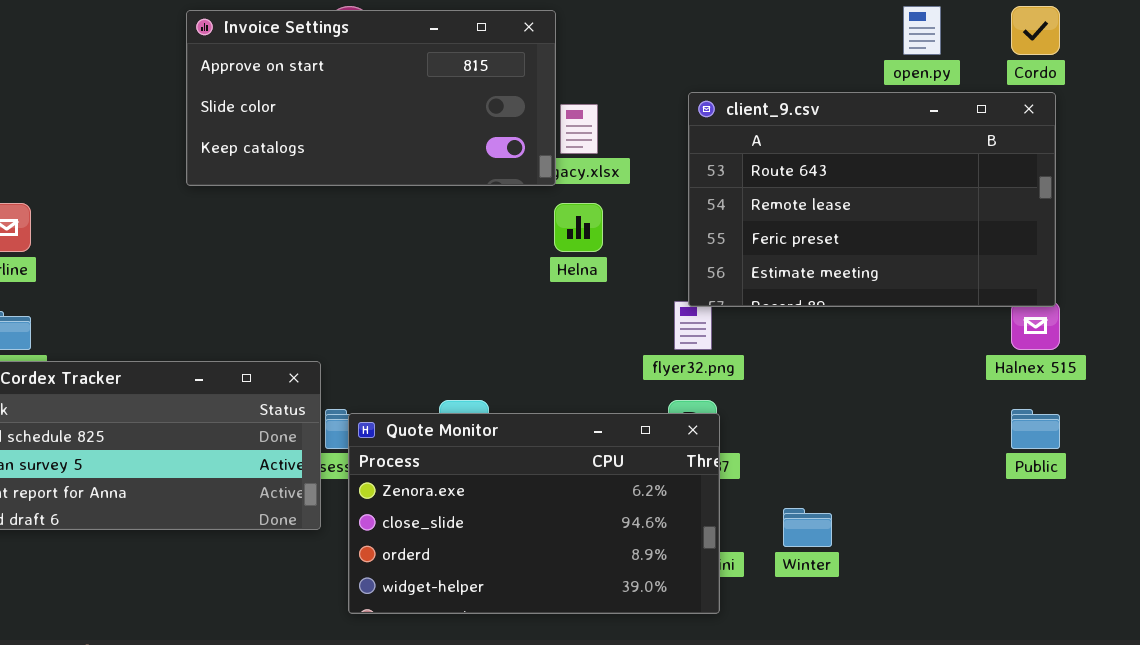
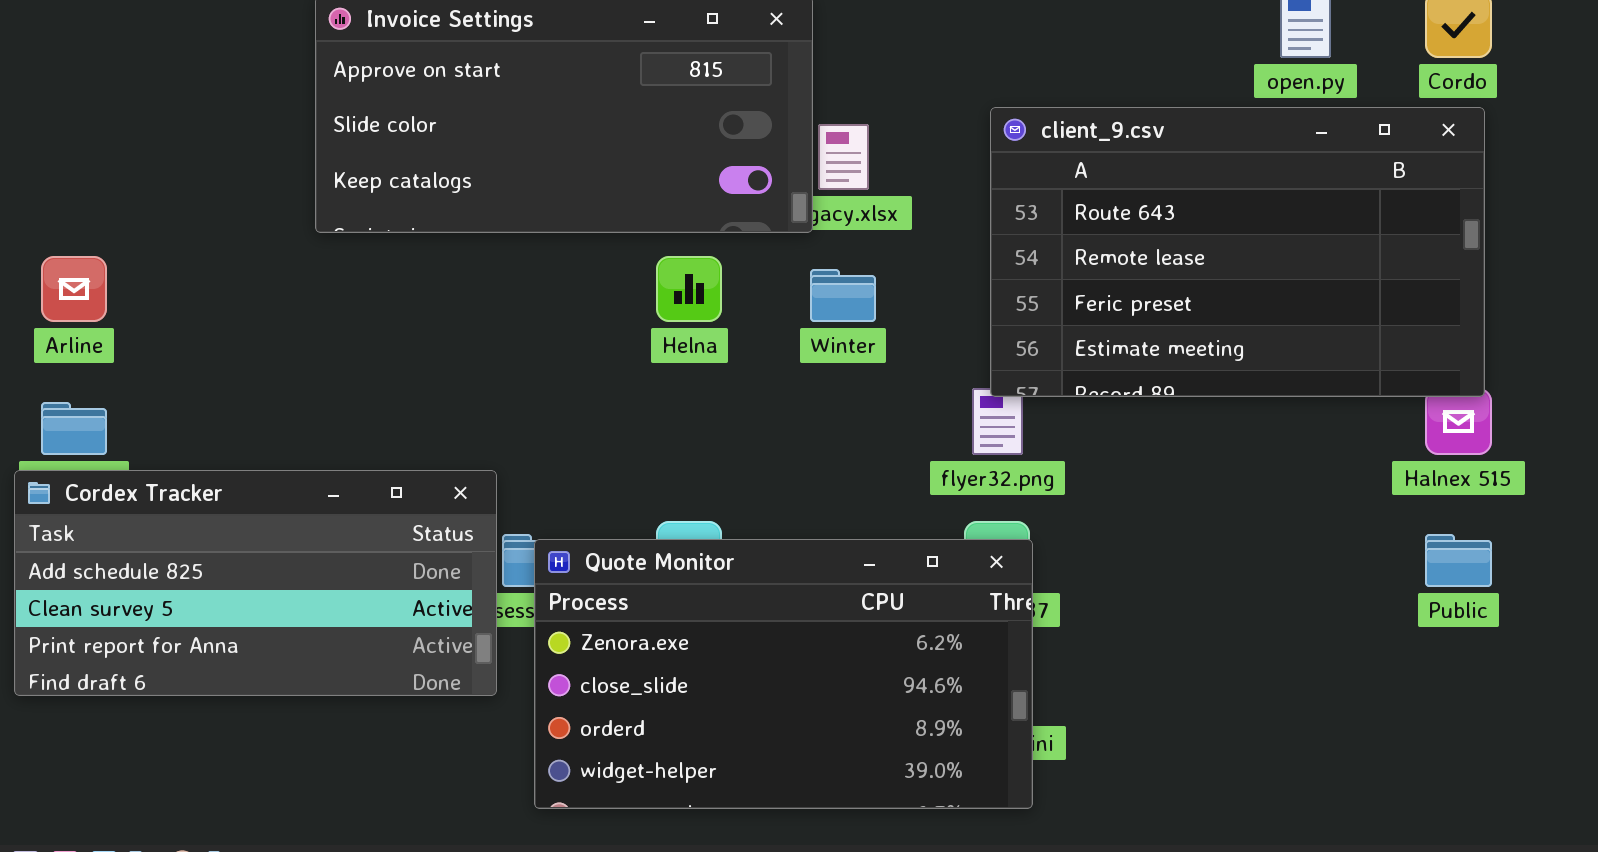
Helna: [554,203,603,252] -> [656,256,722,322], moved
Winter: [783,508,832,547] -> [810,269,876,322], moved

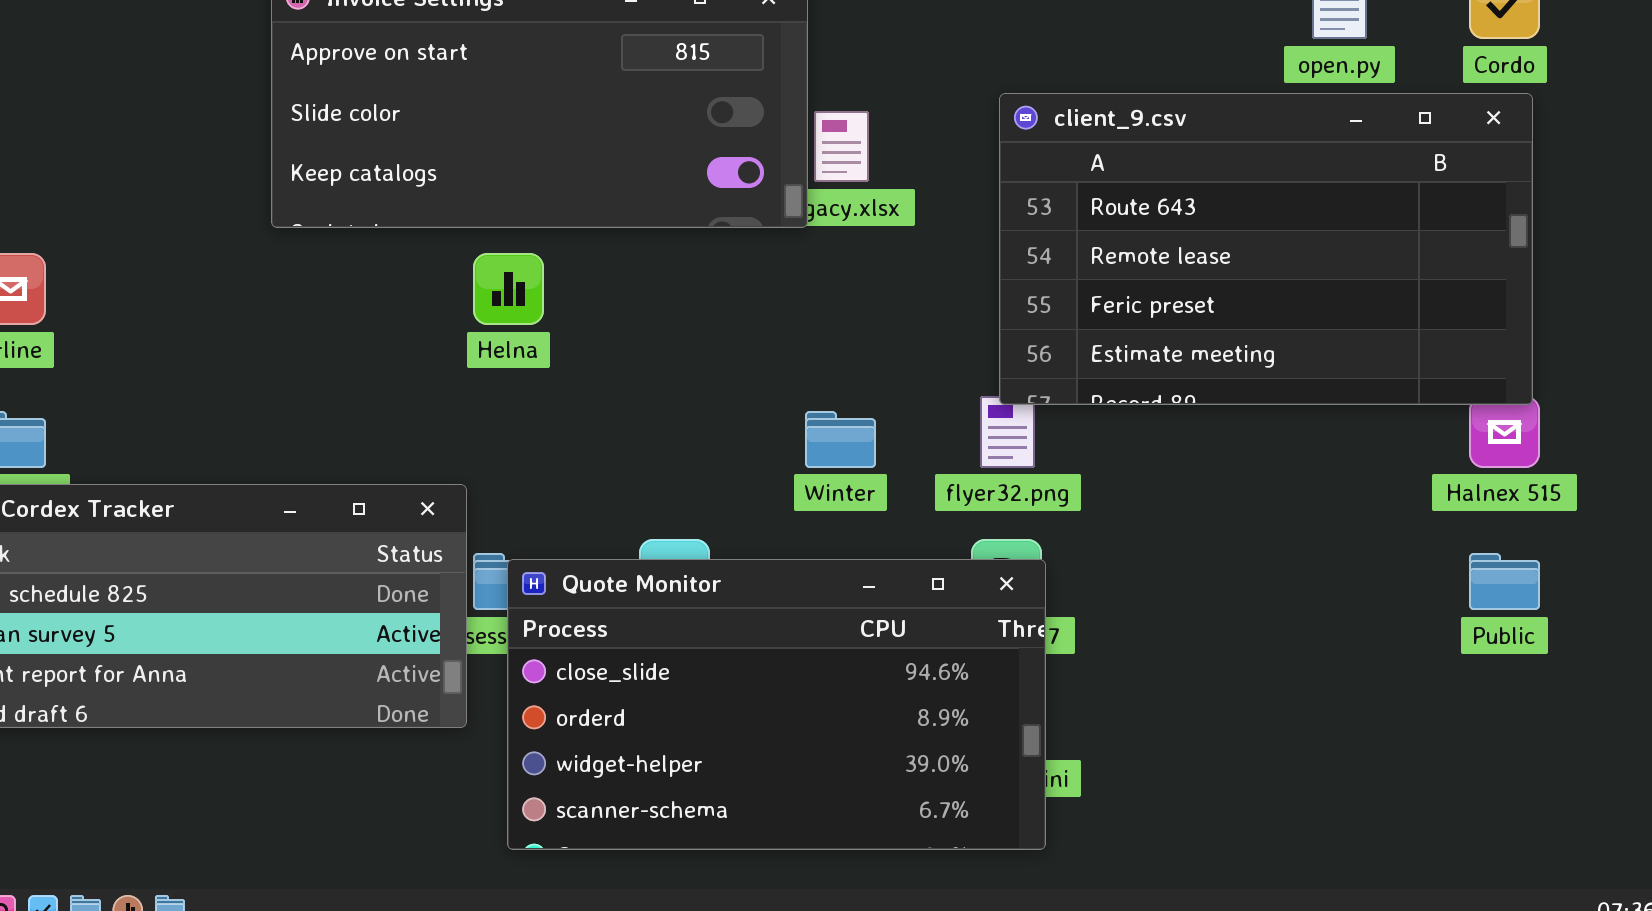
Helna: [656,256,722,322] -> [473,253,544,325], moved
Winter: [810,269,876,322] -> [805,411,876,468], moved
Quote Monitor: [534,539,1033,809] -> [507,559,1046,850], scrolled down 1 row

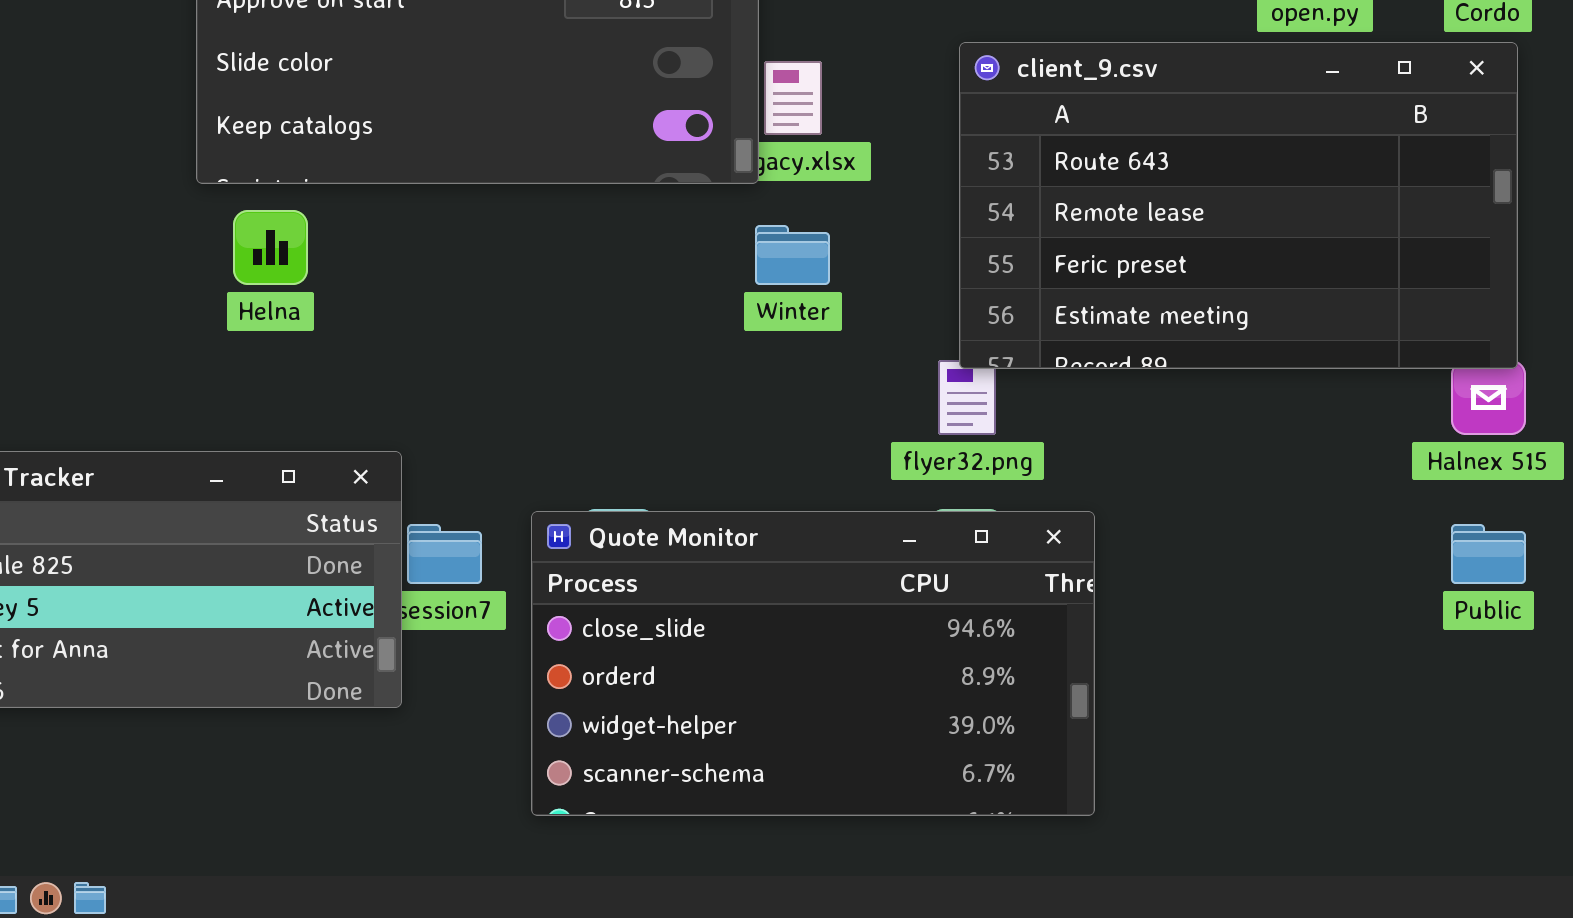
Helna: [473,253,544,325] -> [233,210,308,285], moved
Winter: [805,411,876,468] -> [755,225,830,285], moved
Quote Monitor: [507,559,1046,850] -> [531,511,1095,816], moved

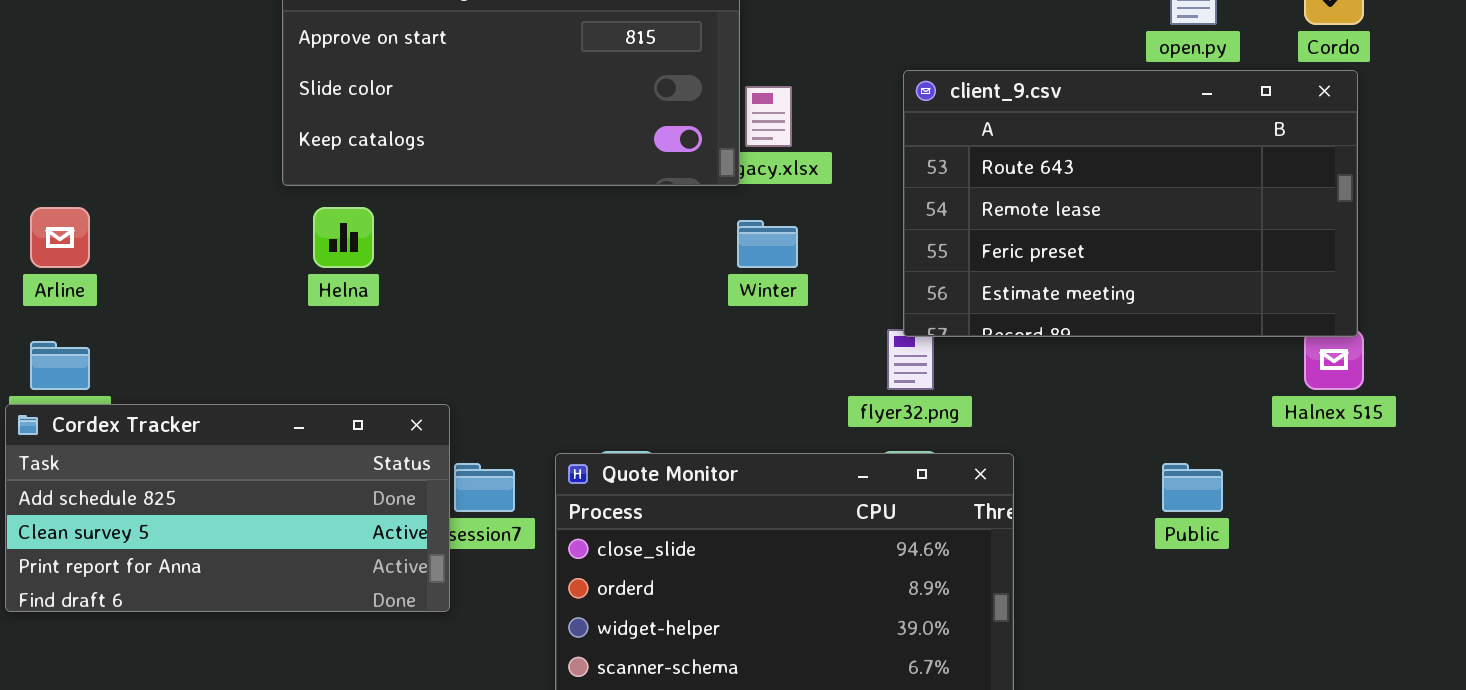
Public: [1451,524,1526,584] -> [1162,463,1223,512], moved

